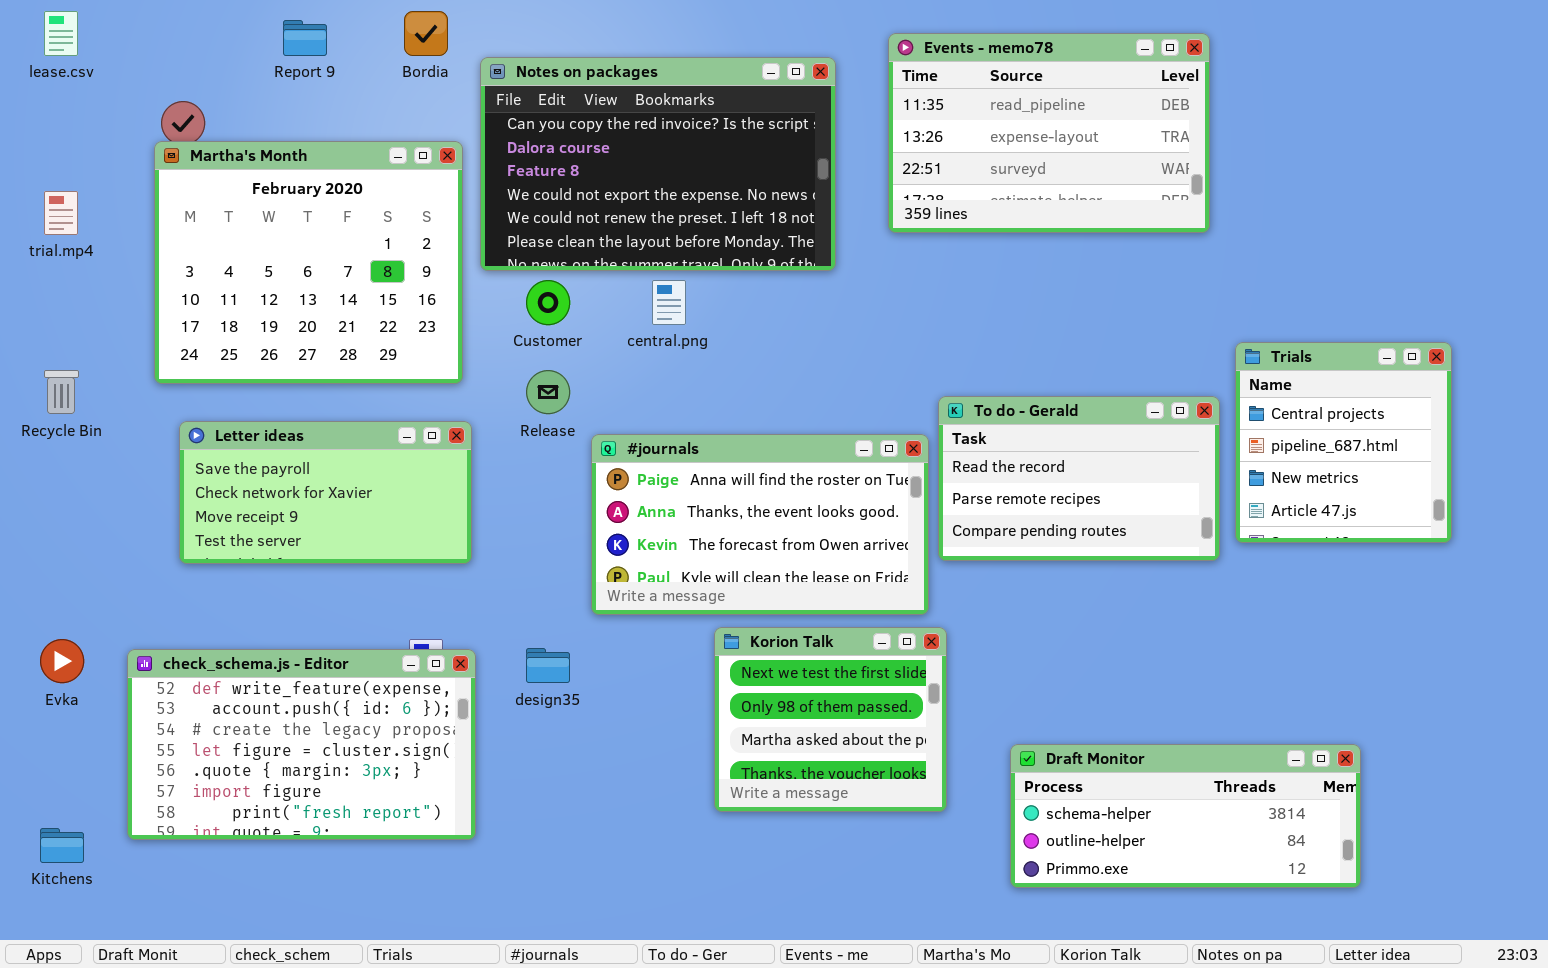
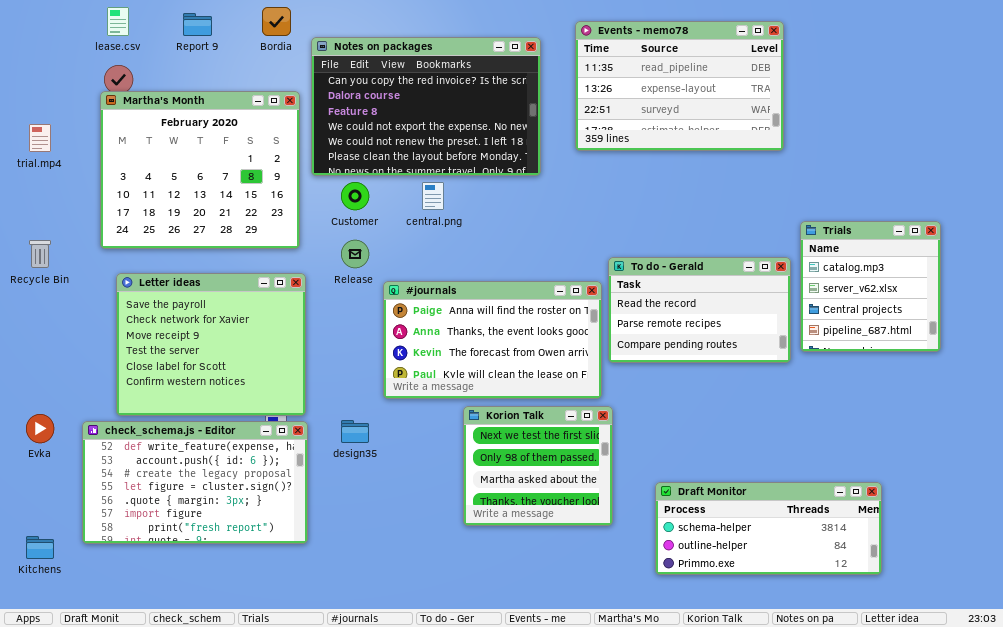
lease.csv: [44,11,78,56] -> [107,7,129,36], moved
Trials: [1235,342,1452,543] -> [800,221,941,352], scrolled up 2 rows
Letter ideas: [179,421,472,564] -> [116,273,306,416], resized

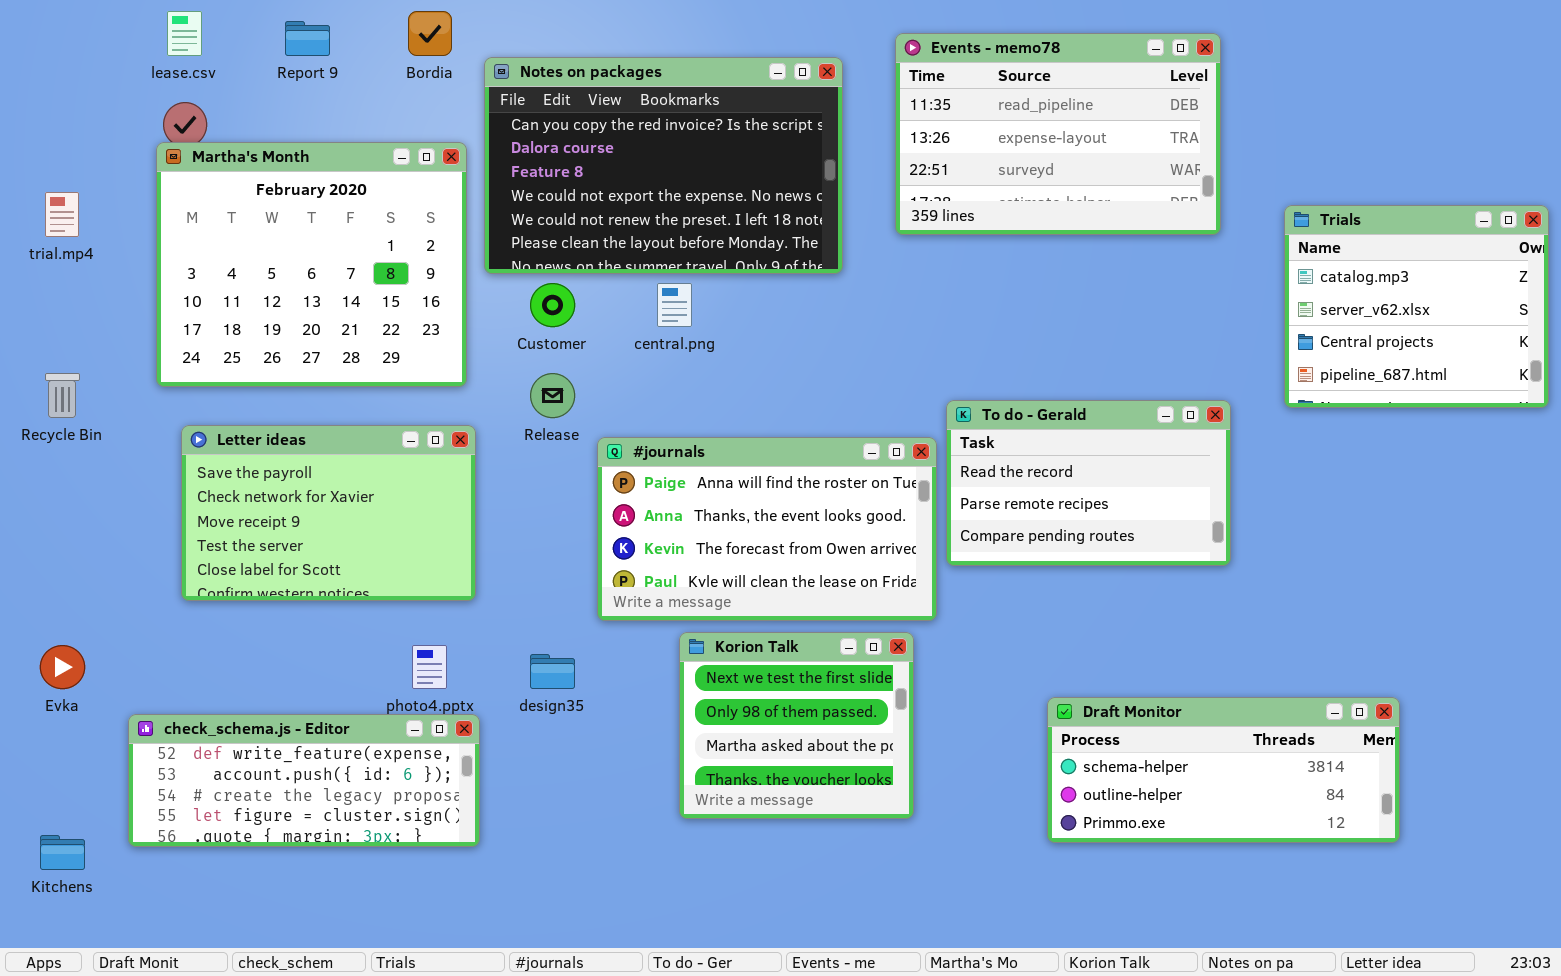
Trials: [800,221,941,352] -> [1284,205,1549,408], moved, resized
Letter ideas: [116,273,306,416] -> [181,425,476,601], resized
Korion Talk: [463,406,613,526] -> [679,632,914,819], moved
check_schema.js - Editor: [82,421,308,544] -> [128,714,480,847], resized
Draft Monitor: [655,482,882,575] -> [1047,697,1400,843], moved

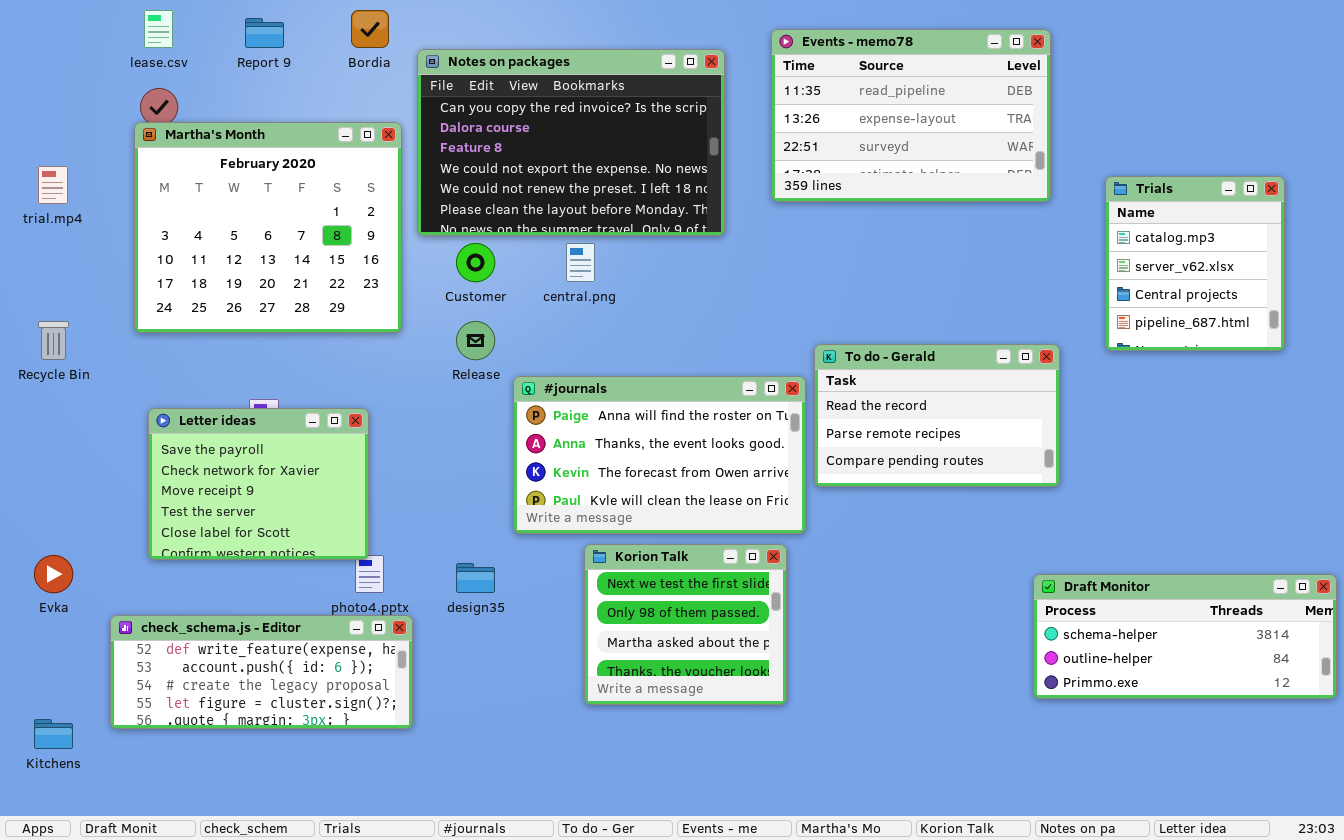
Trials: [1284,205,1549,408] -> [1105,176,1285,351], resized
Letter ideas: [181,425,476,601] -> [148,408,369,560], moved, resized
Draft Monitor: [1047,697,1400,843] -> [1033,574,1337,699], moved

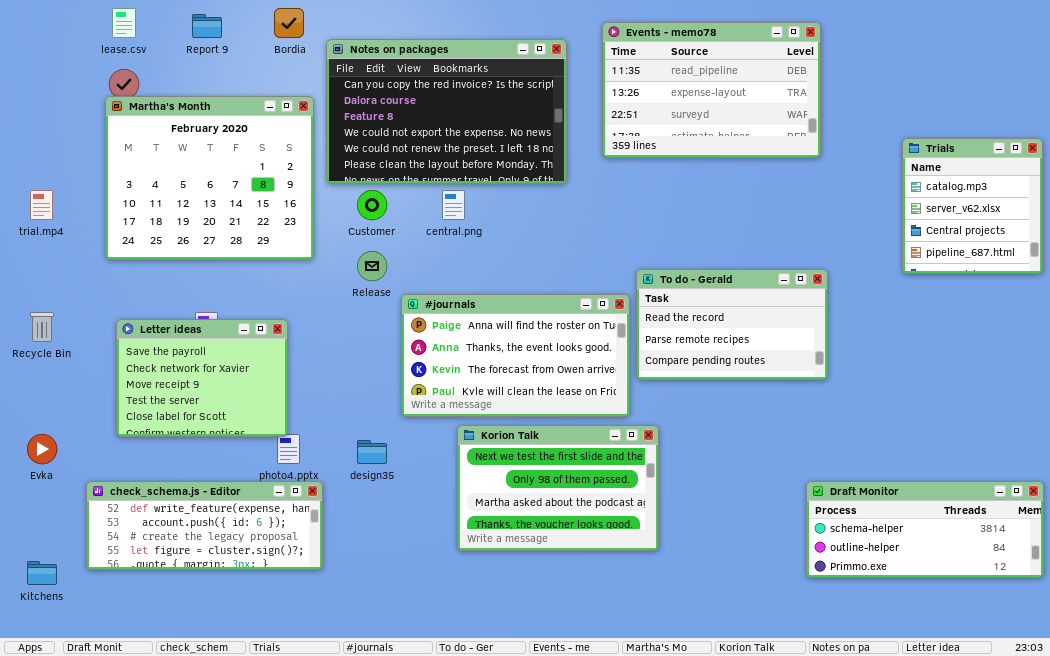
trial.mp4: [38,166,68,204] -> [30,190,53,220], moved
Trials: [1105,176,1285,351] -> [902,138,1043,274], moved
Recycle Bin: [38,321,69,360] -> [30,312,54,342], moved
Korion Talk: [584,544,787,705] -> [457,425,659,551], resized
Draft Monitor: [1033,574,1337,699] -> [806,481,1044,578], moved

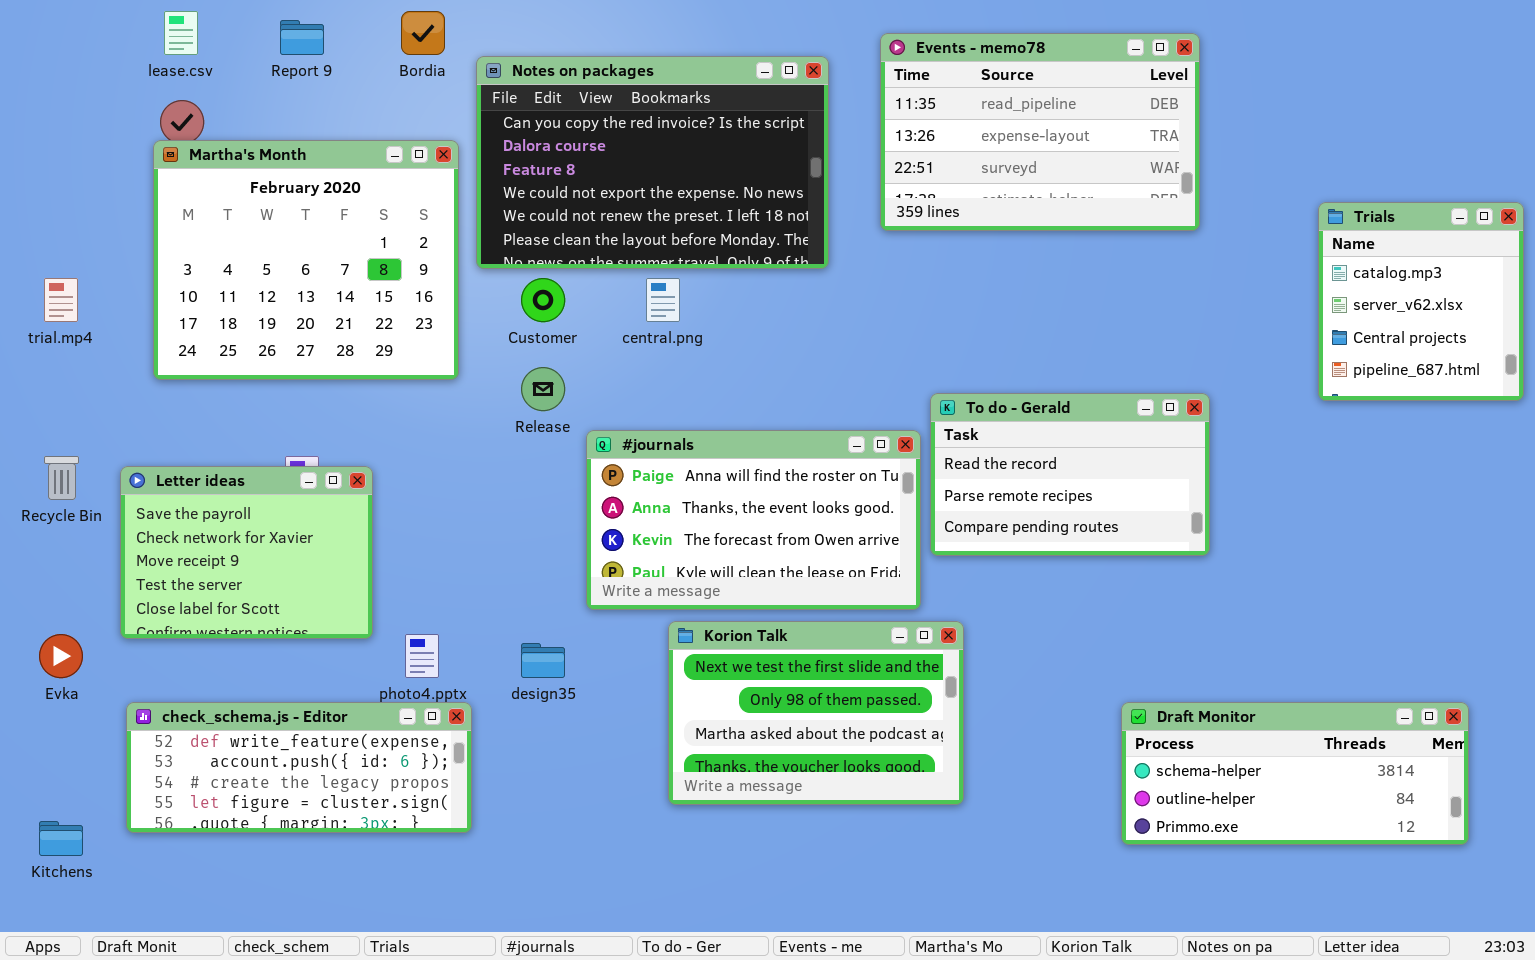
Letter ideas: [116,319,288,437] -> [120,466,373,639], moved
Draft Monitor: [806,481,1044,578] -> [1121,702,1469,845], moved

